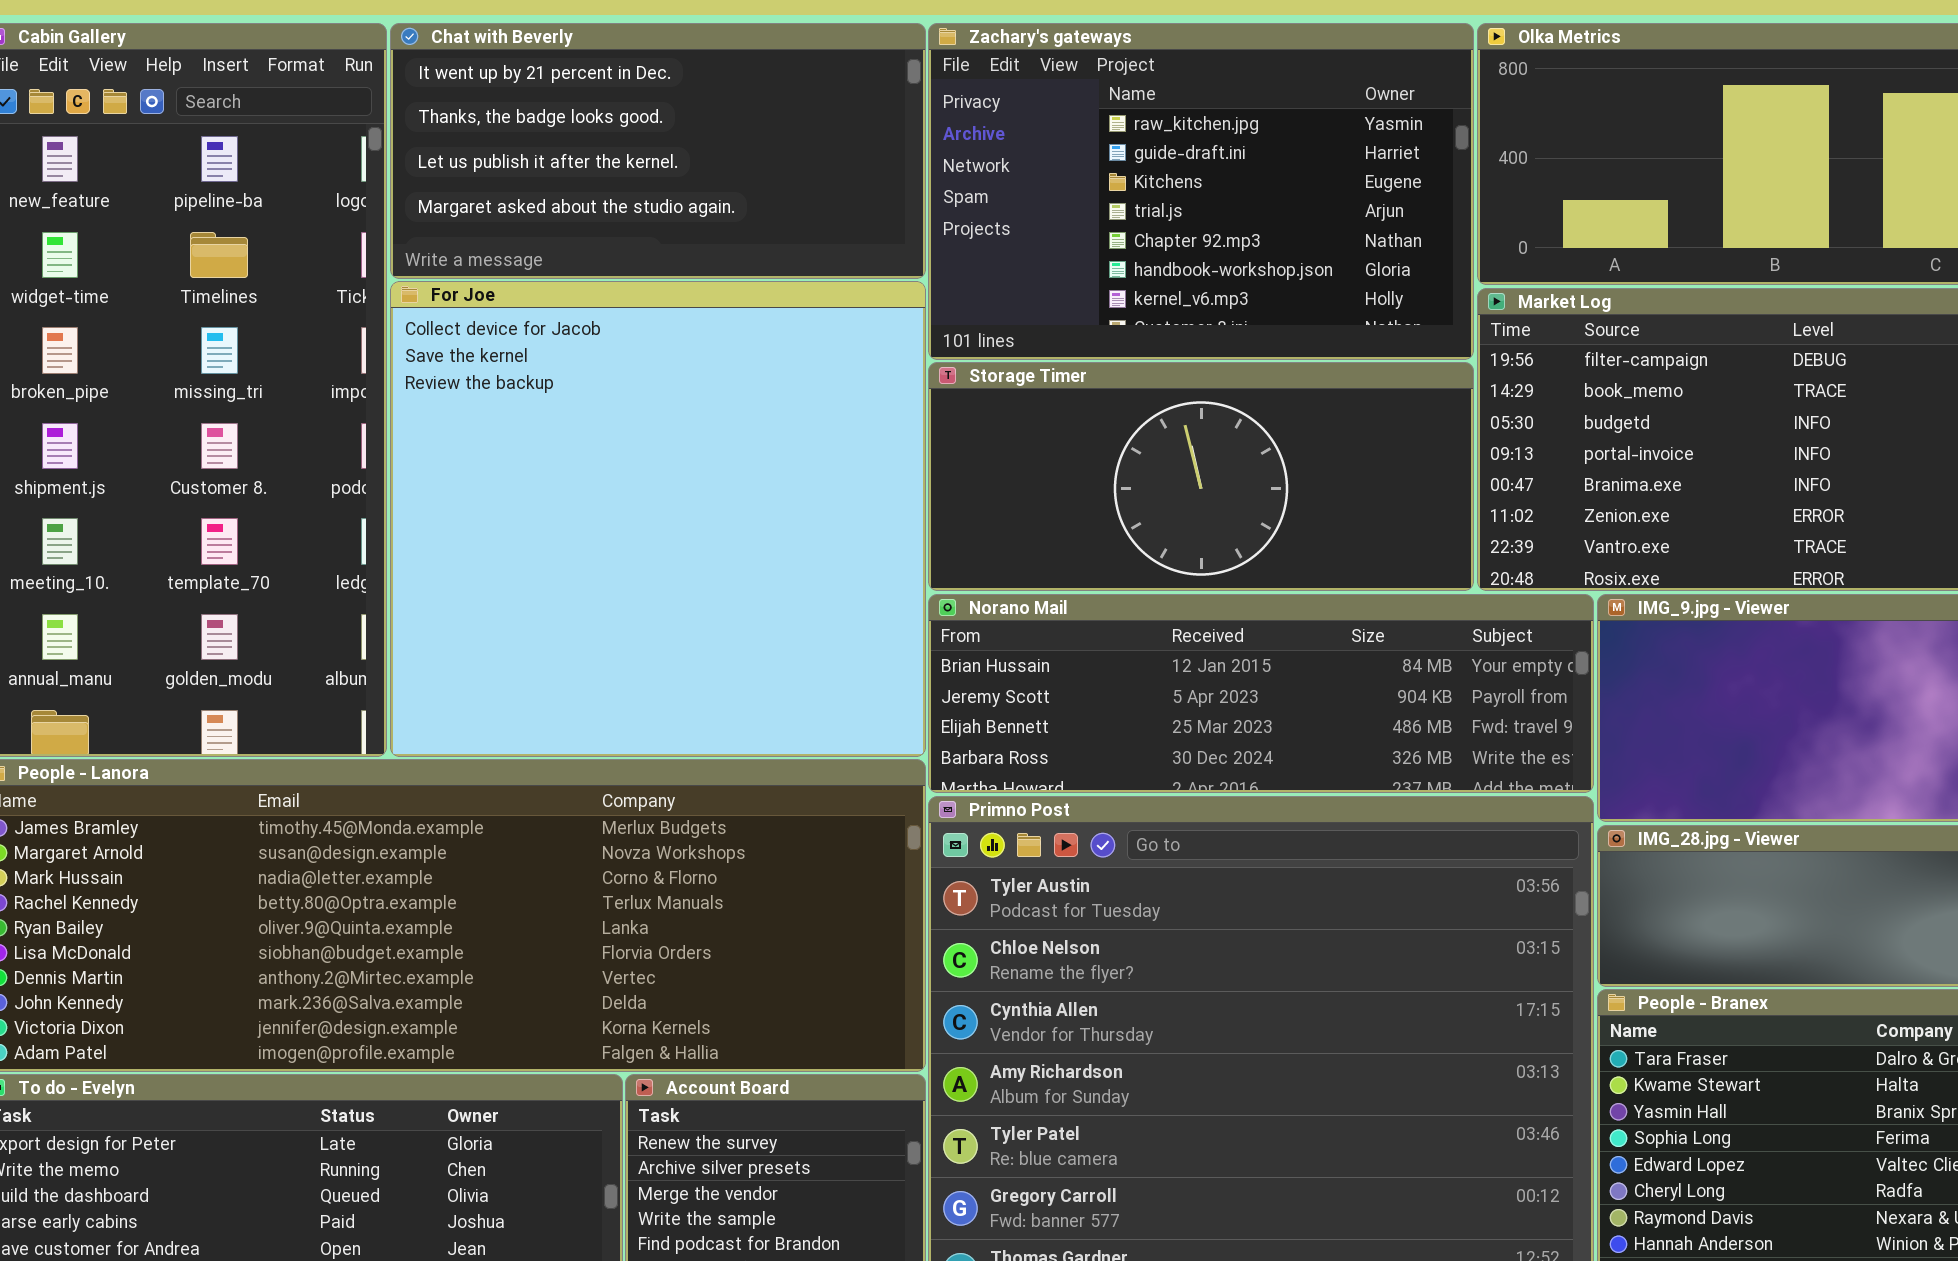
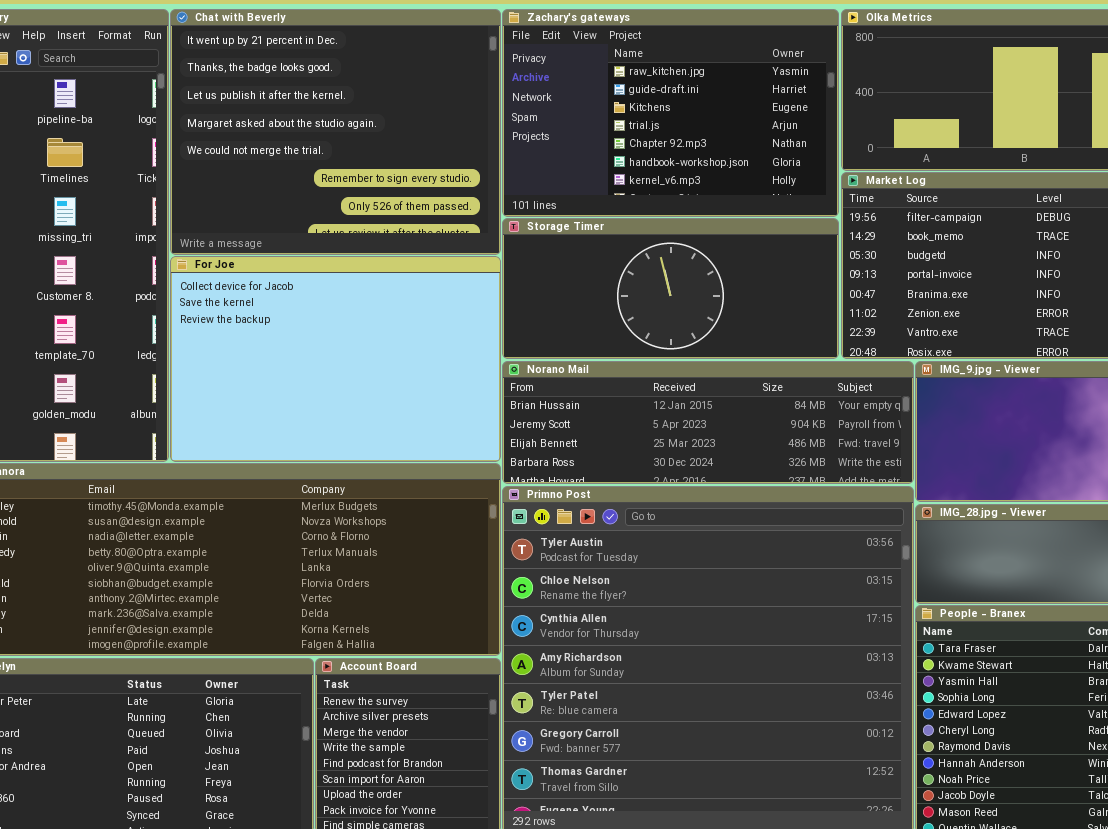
Chat with Beverly: [390,23,926,279] -> [170,9,501,255], resized
For Joe: [390,281,926,757] -> [170,256,501,462], resized

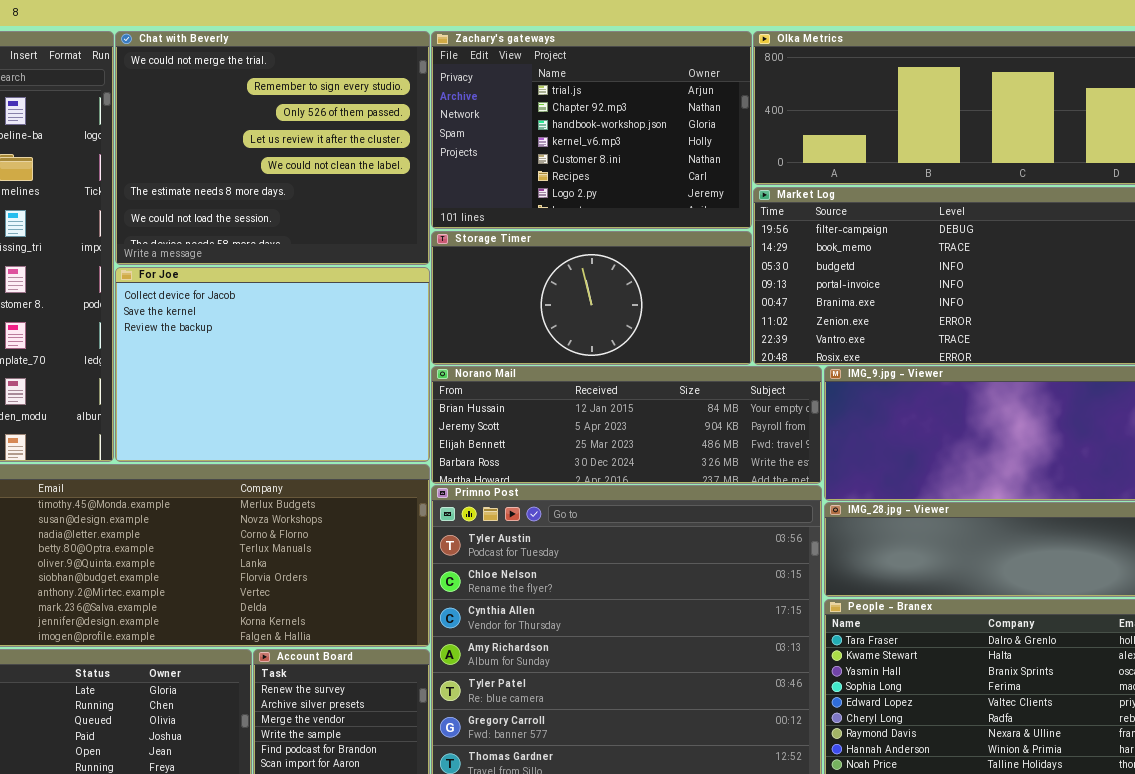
Chat with Beverly: [170,9,501,255] -> [115,31,430,265], scrolled down 4 rows
Zachary's gateways: [502,9,839,217] -> [431,31,752,229], scrolled down 3 rows

